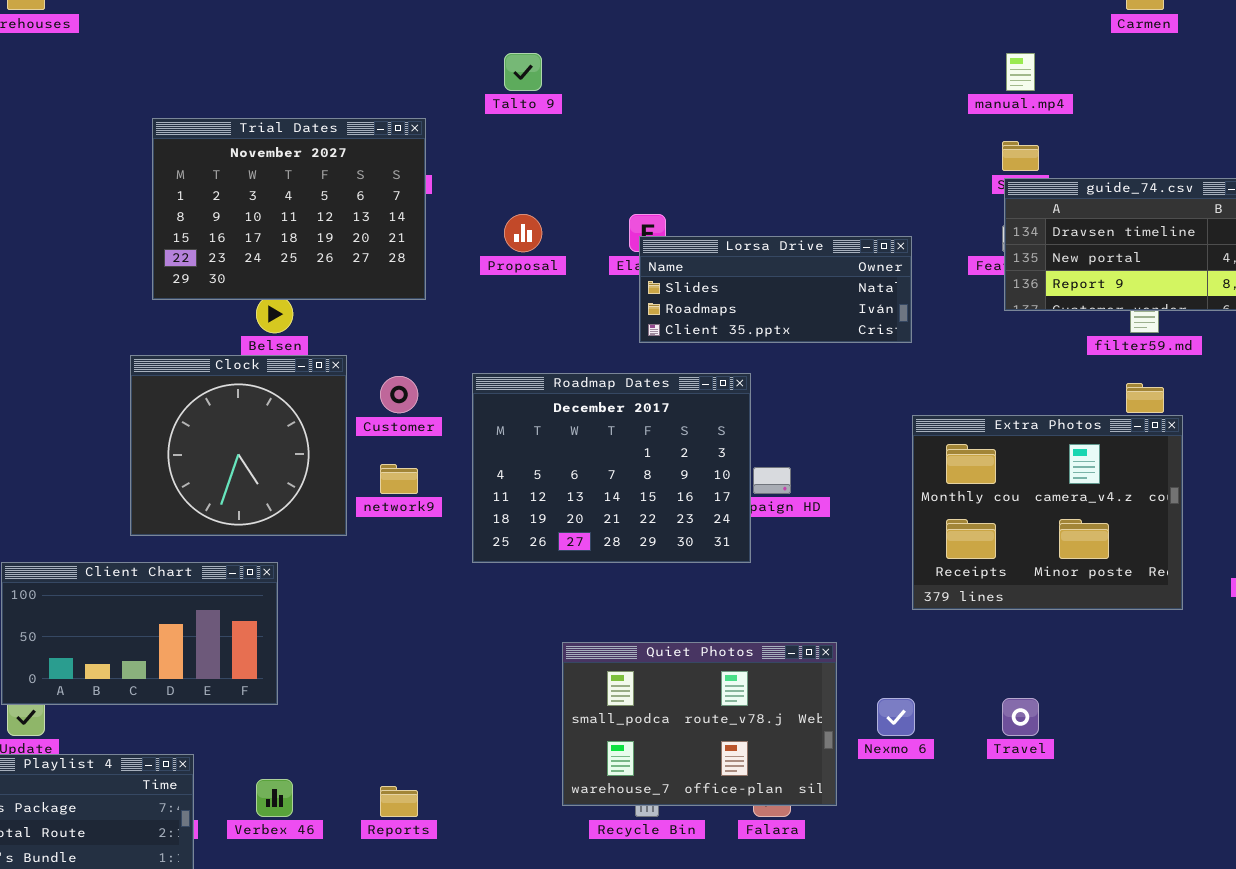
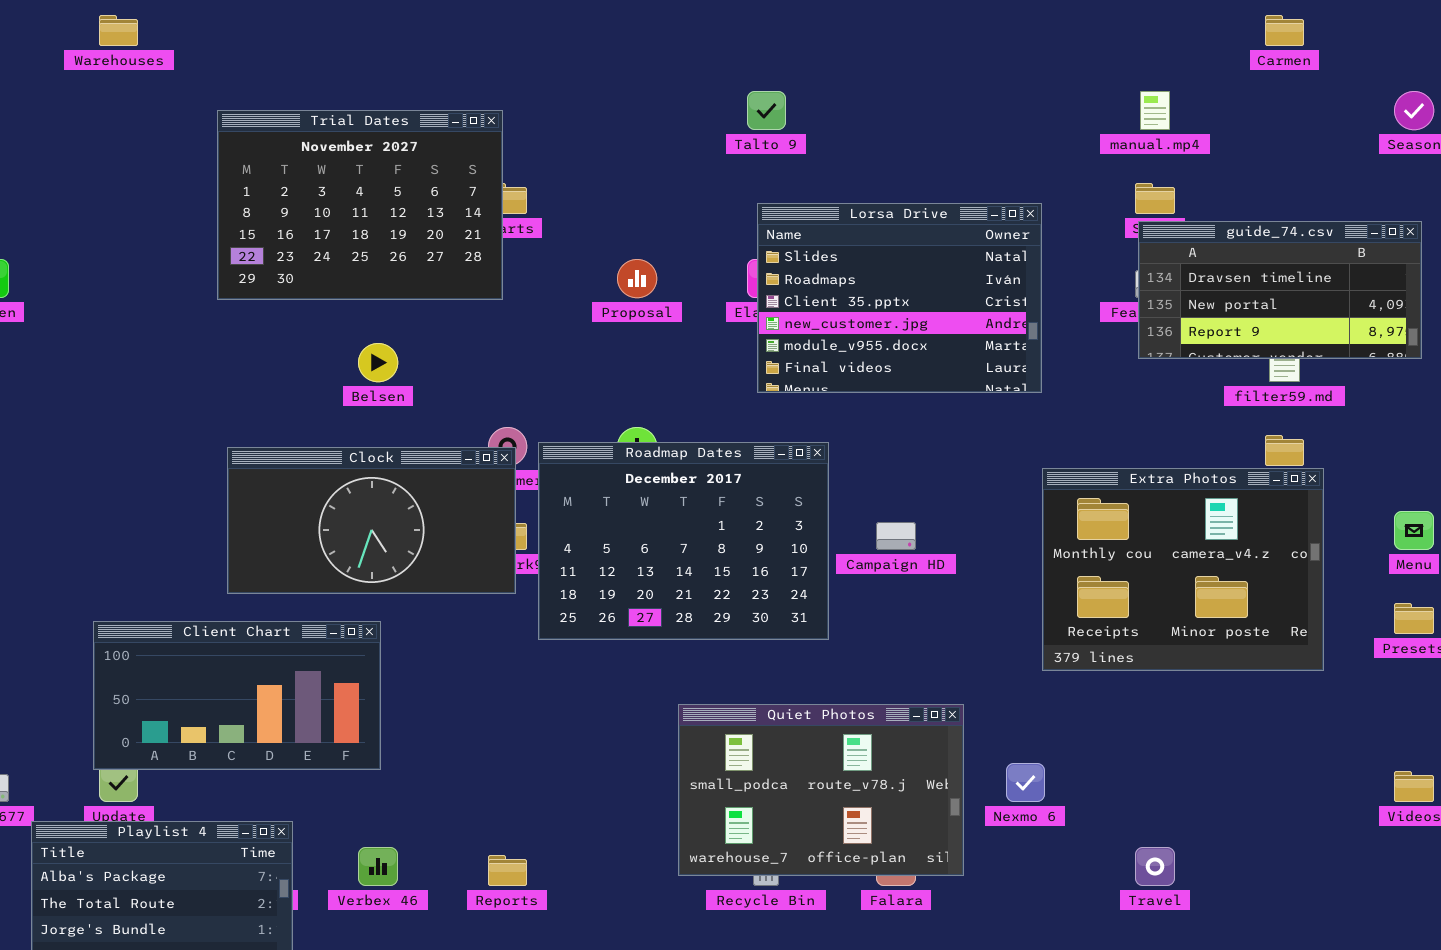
Talto 9: [504,53,542,91] -> [747,91,786,130], moved
Trial Dates: [152,118,426,300] -> [217,110,503,300], moved
Lorsa Drive: [639,236,912,343] -> [757,203,1042,393], resized
Clock: [130,355,347,536] -> [227,447,516,594], resized
Roadmap Dates: [472,373,751,563] -> [538,442,829,640], moved
Travel: [1002,698,1039,736] -> [1135,847,1175,886], moved

